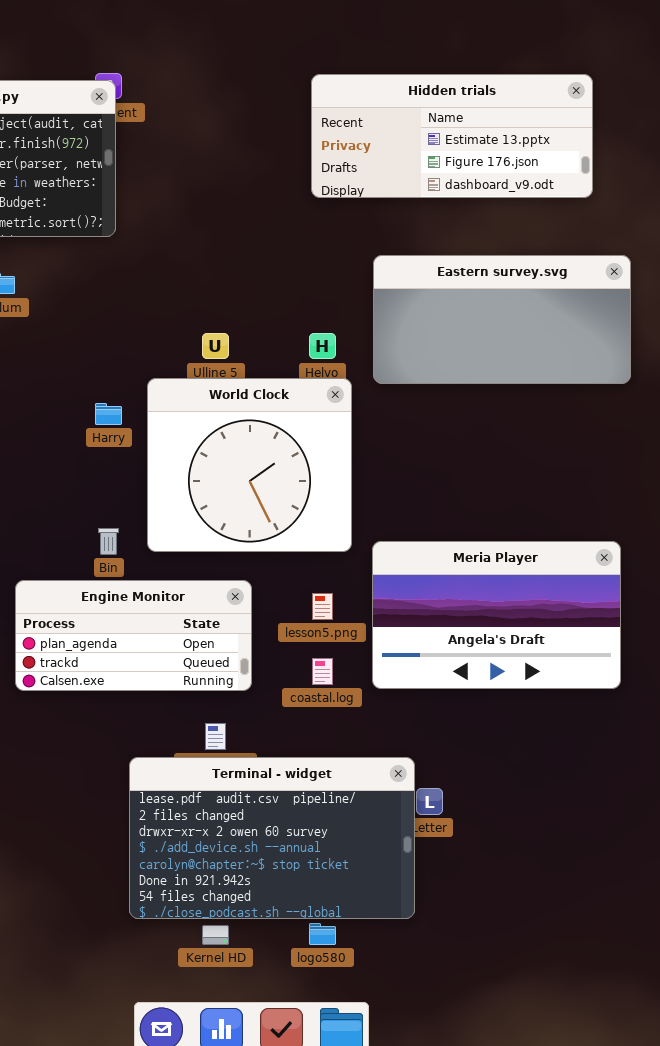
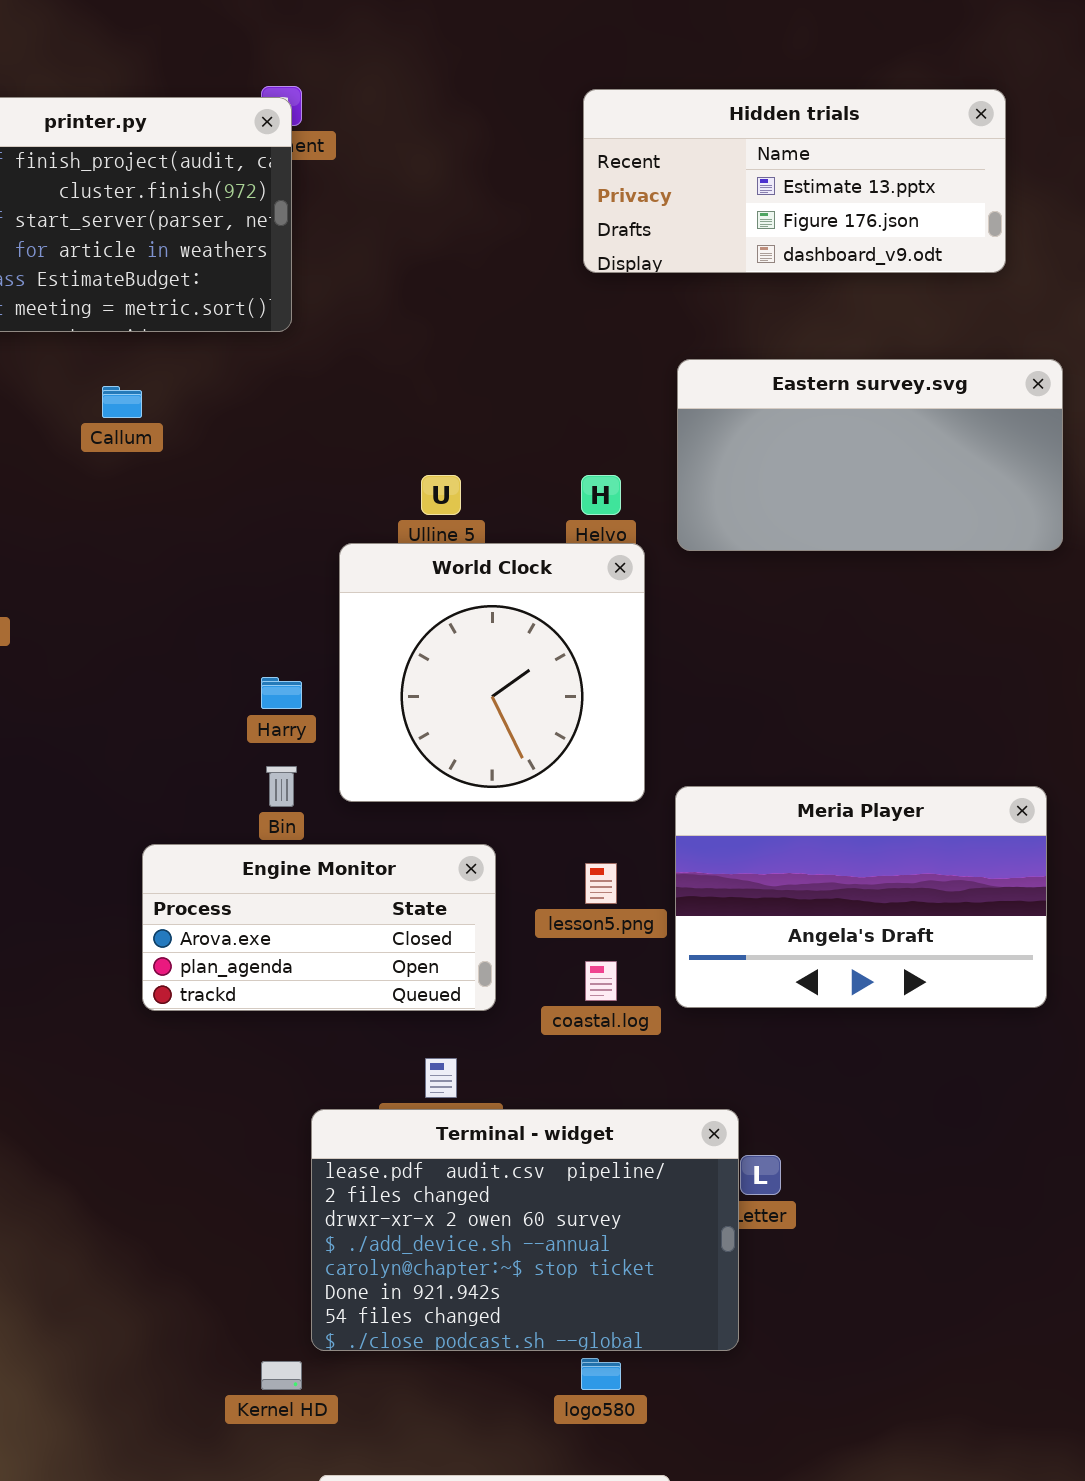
Harry: [95,403,122,425] -> [261,677,302,709], moved
Engine Monitor: [15,580,252,691] -> [142,844,496,1011], scrolled up 1 row
Kernel HD: [202,925,229,945] -> [261,1361,302,1390], moved

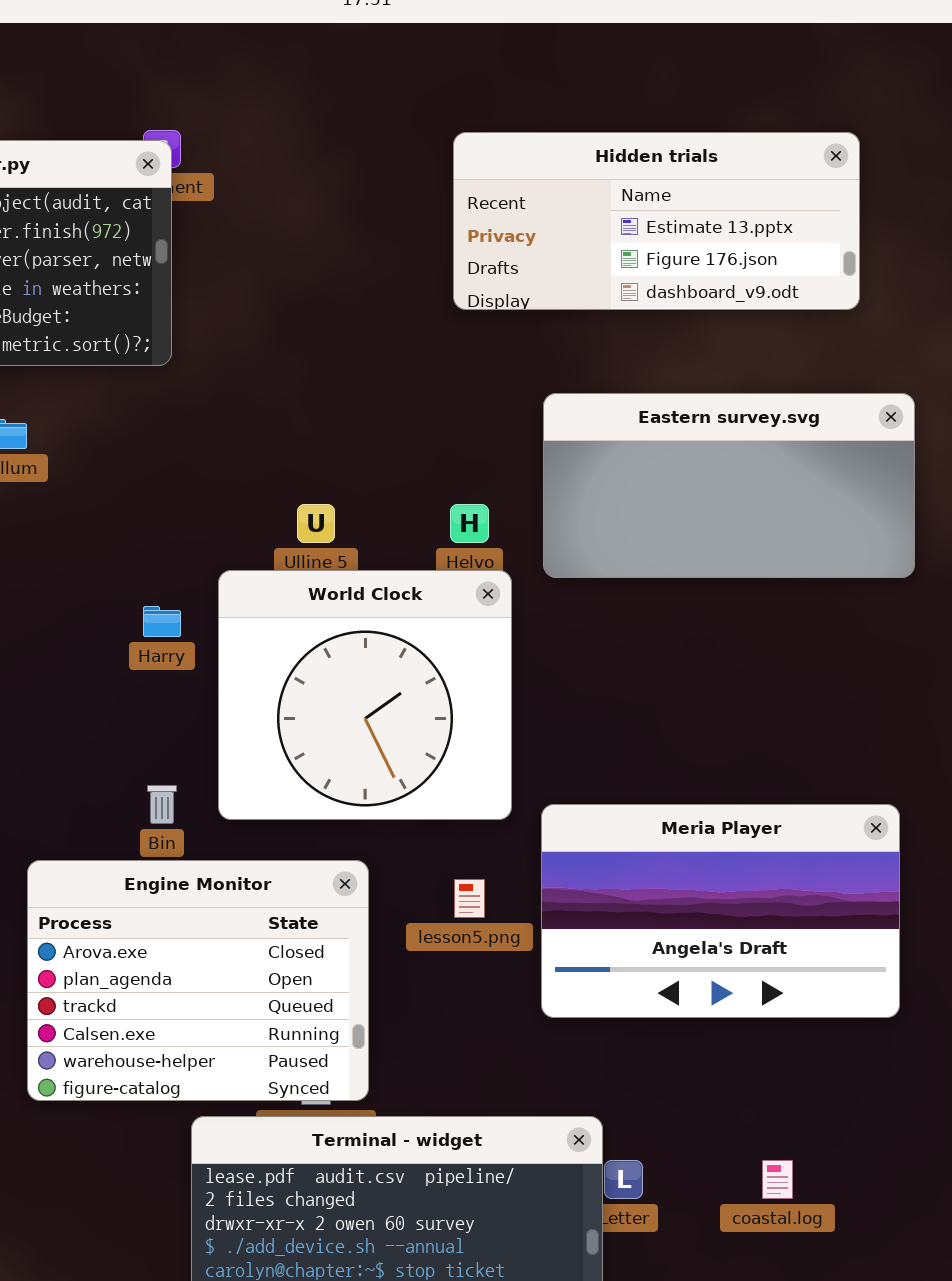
Harry: [261,677,302,709] -> [143,606,181,637], moved
Engine Monitor: [142,844,496,1011] -> [27,860,369,1101], resized
coastal.log: [585,961,617,1001] -> [762,1160,793,1199], moved

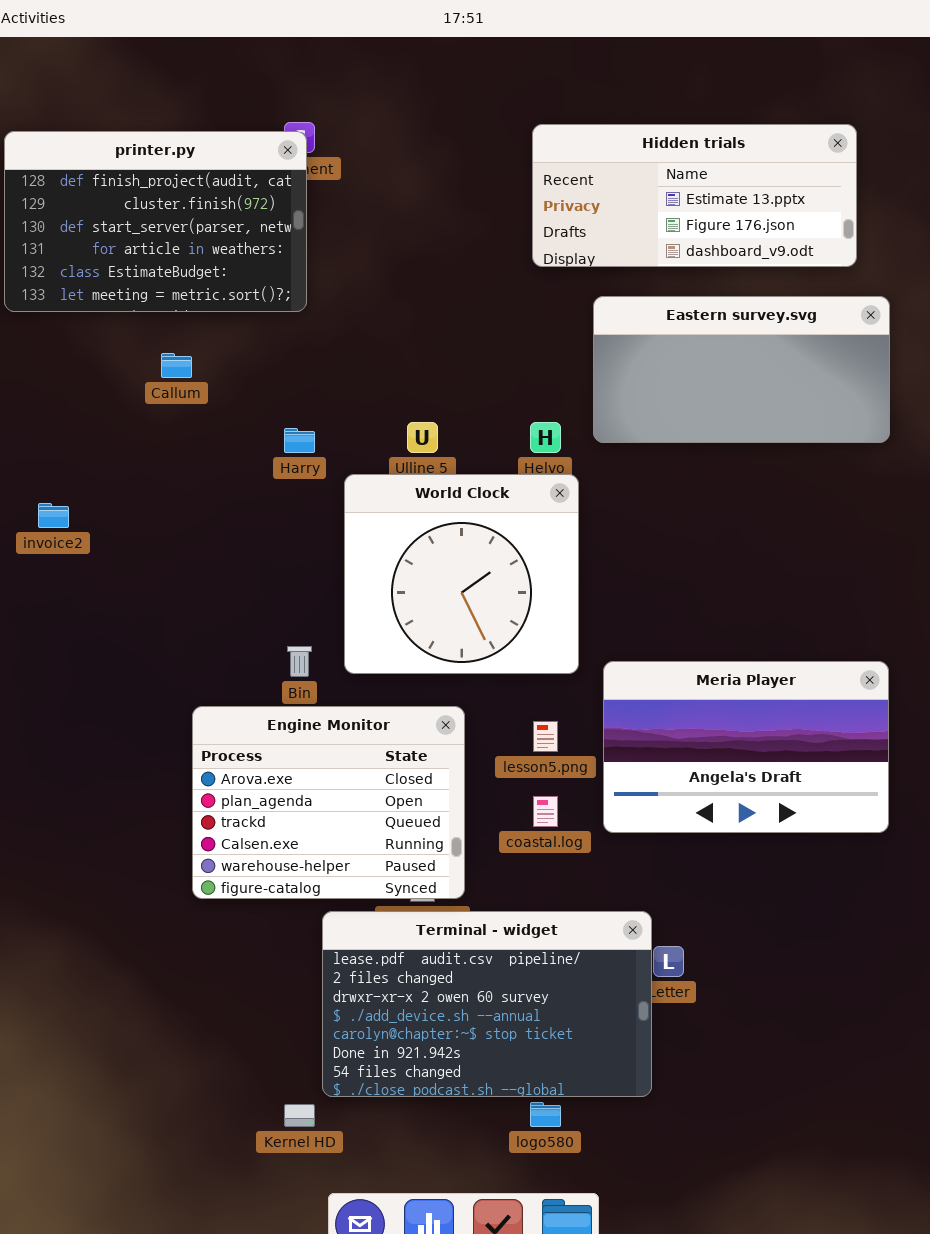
Eastern survey.svg: [543,393,915,578] -> [593,296,890,443], moved
Harry: [143,606,181,637] -> [284,428,315,453], moved
coastal.log: [762,1160,793,1199] -> [533,796,558,827], moved

